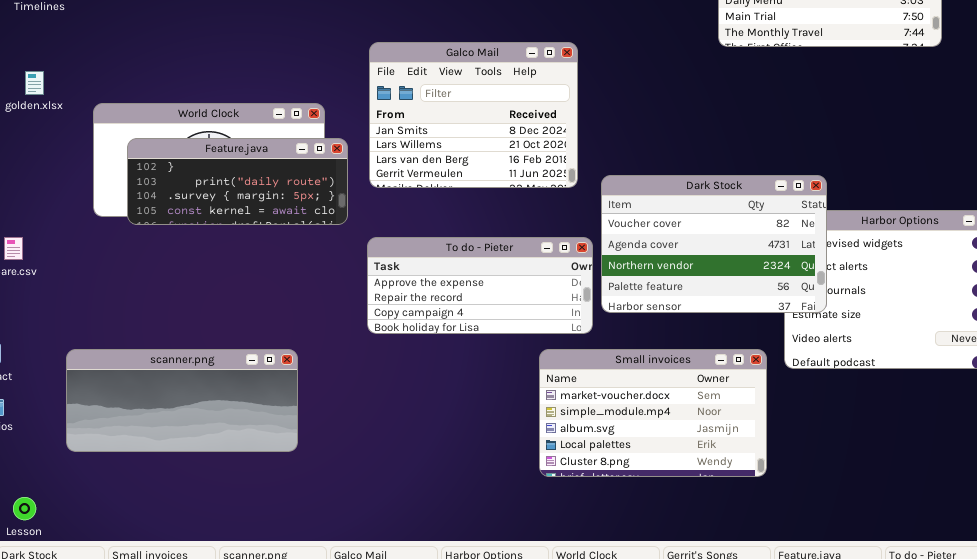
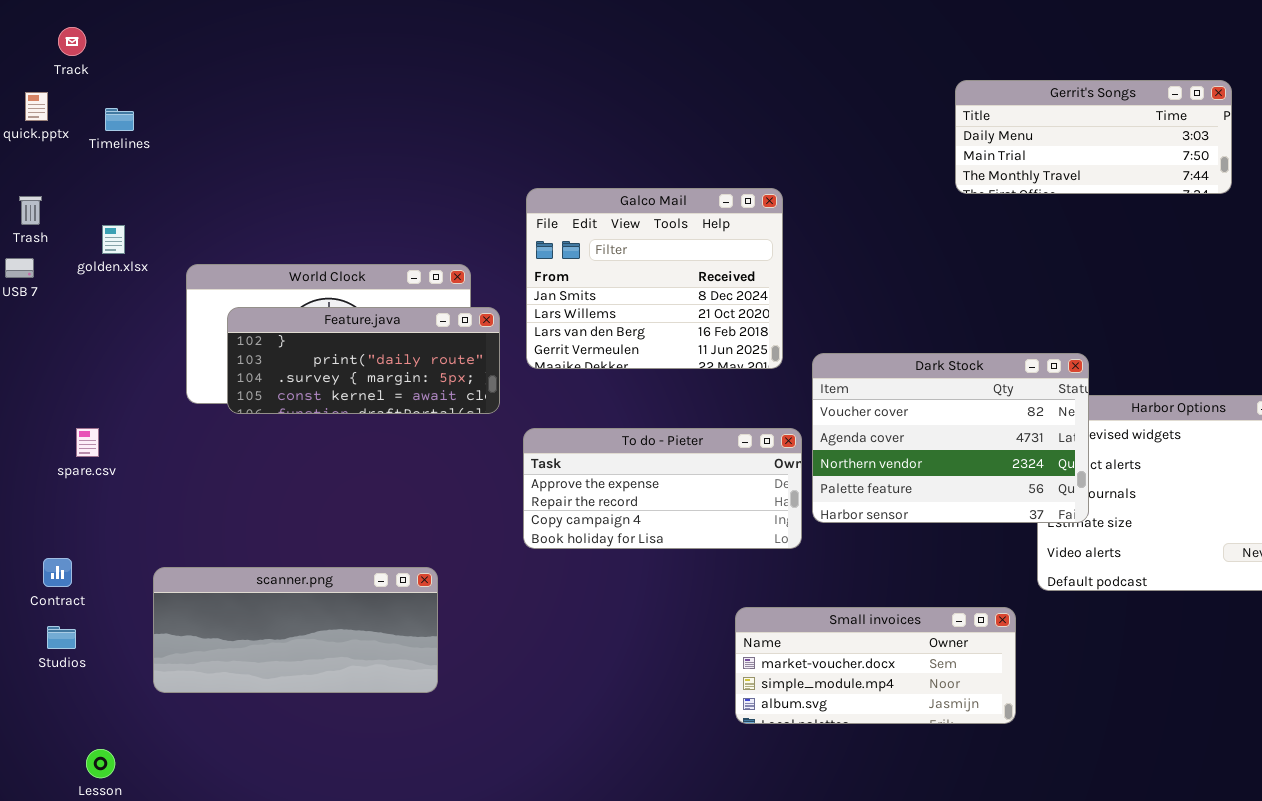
Small invoices: [539,349,767,477] -> [735,607,1016,724], resized

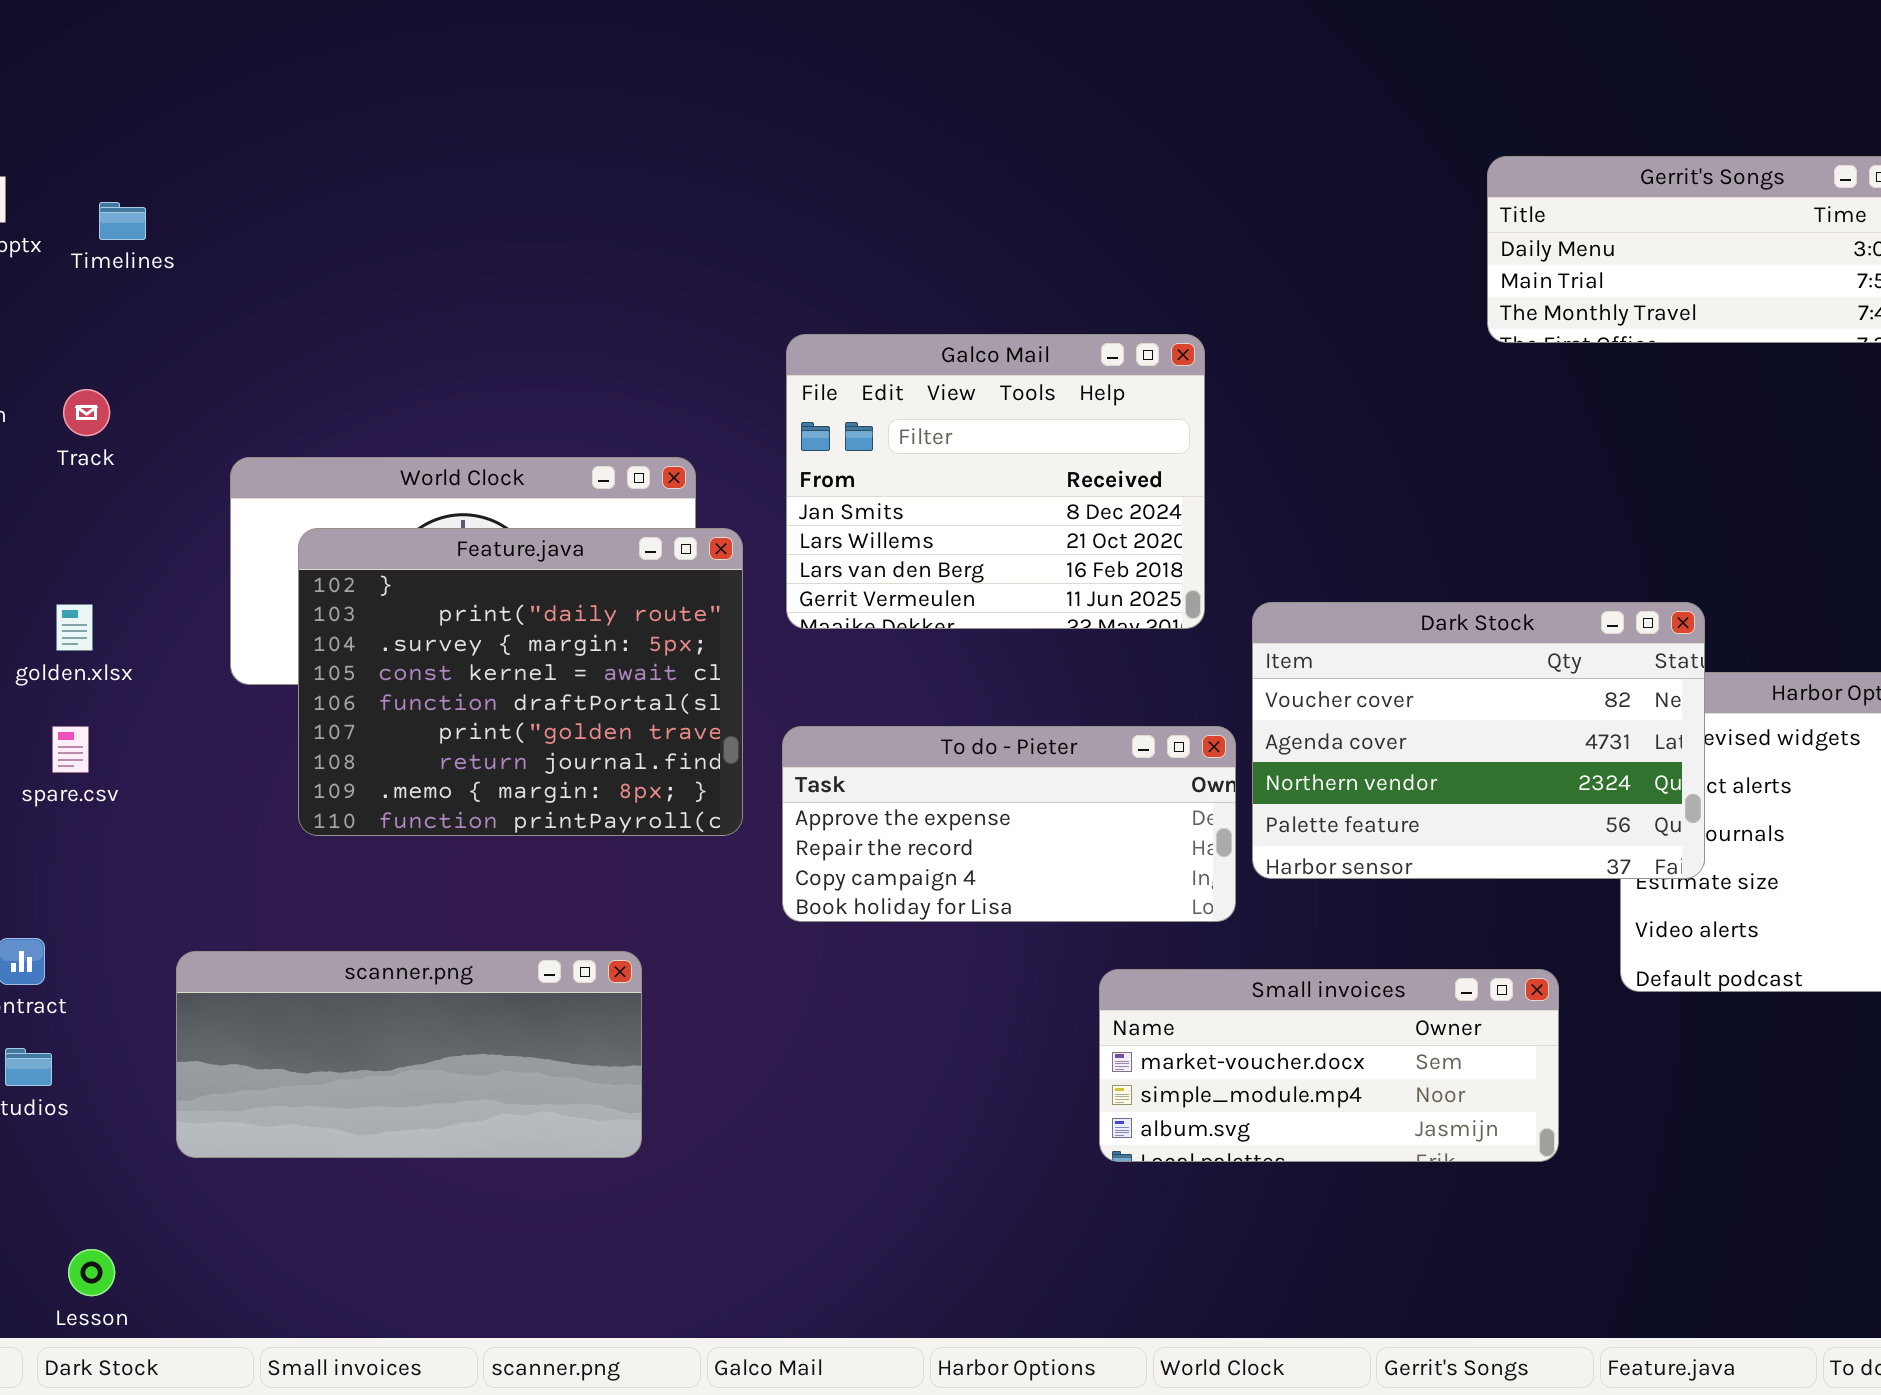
Track: [58,27,86,56] -> [63,389,110,436], moved
golden.xlsx: [102,225,125,254] -> [56,604,93,651], moved
Feature.java: [227,307,500,414] -> [298,528,743,836], resized
Small invoices: [735,607,1016,724] -> [1099,969,1559,1162], moved

